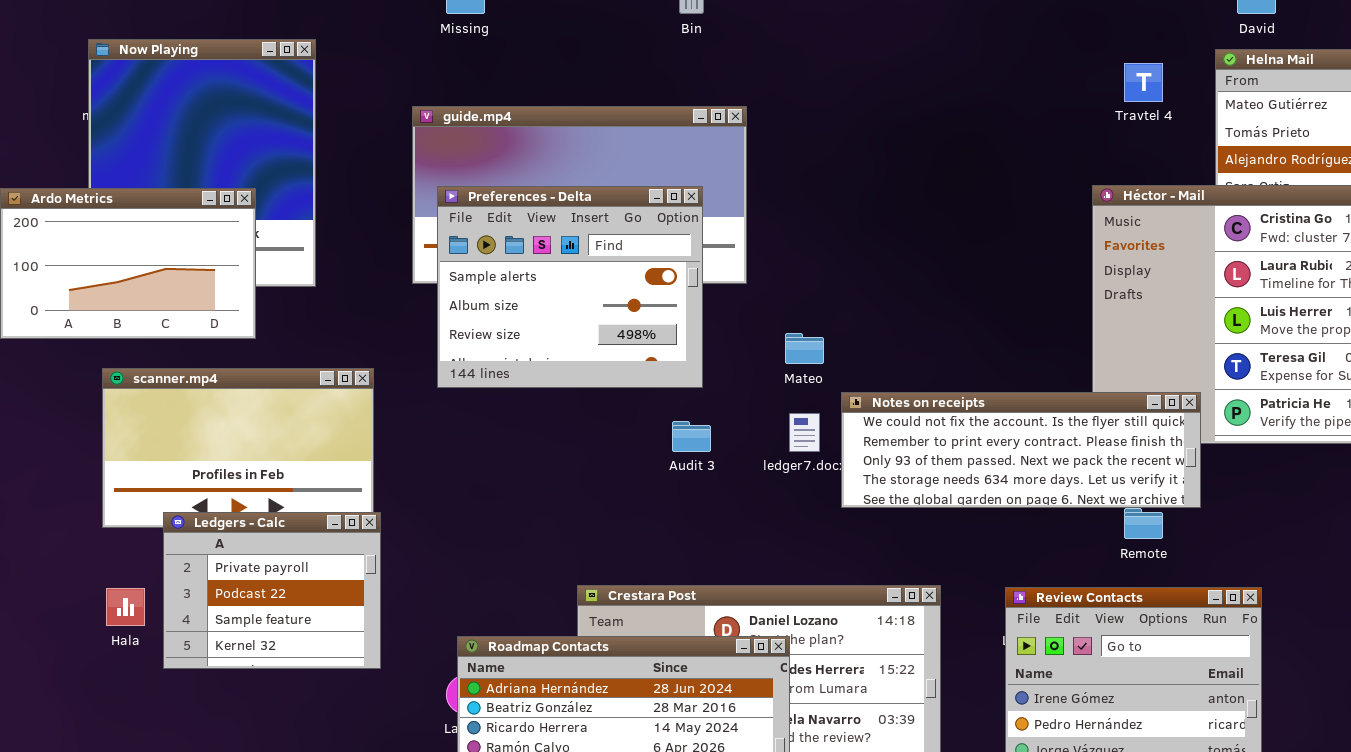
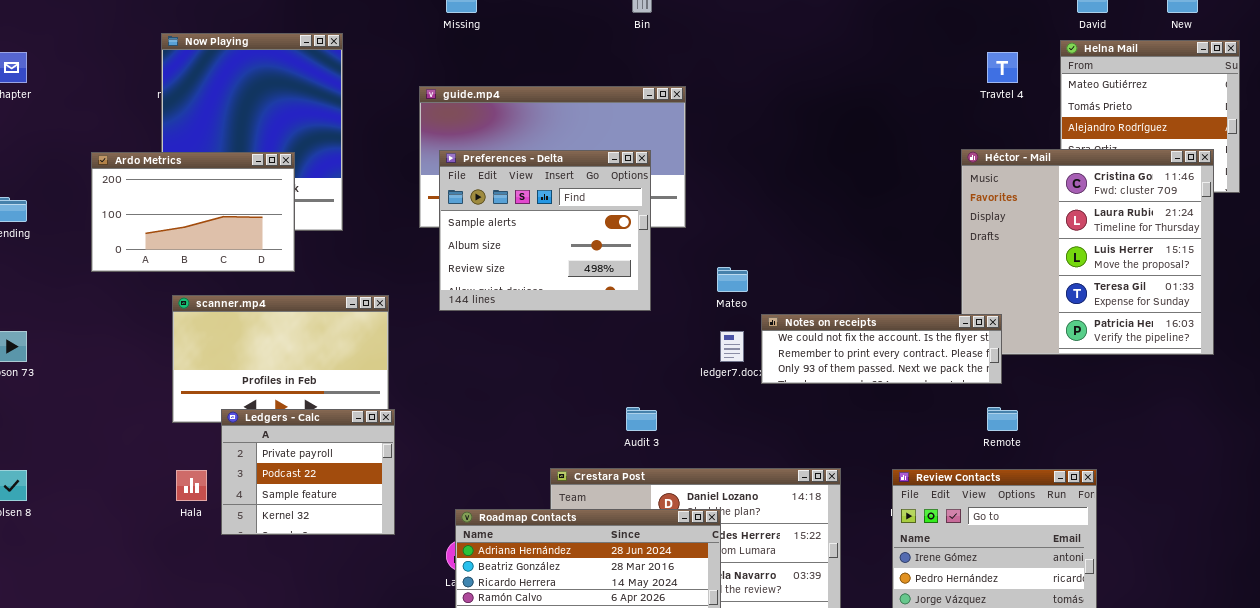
Notes on receipts: [841,392,1201,508] -> [761,314,1002,384], resized
Audit 3: [672,421,711,452] -> [626,407,657,431], moved

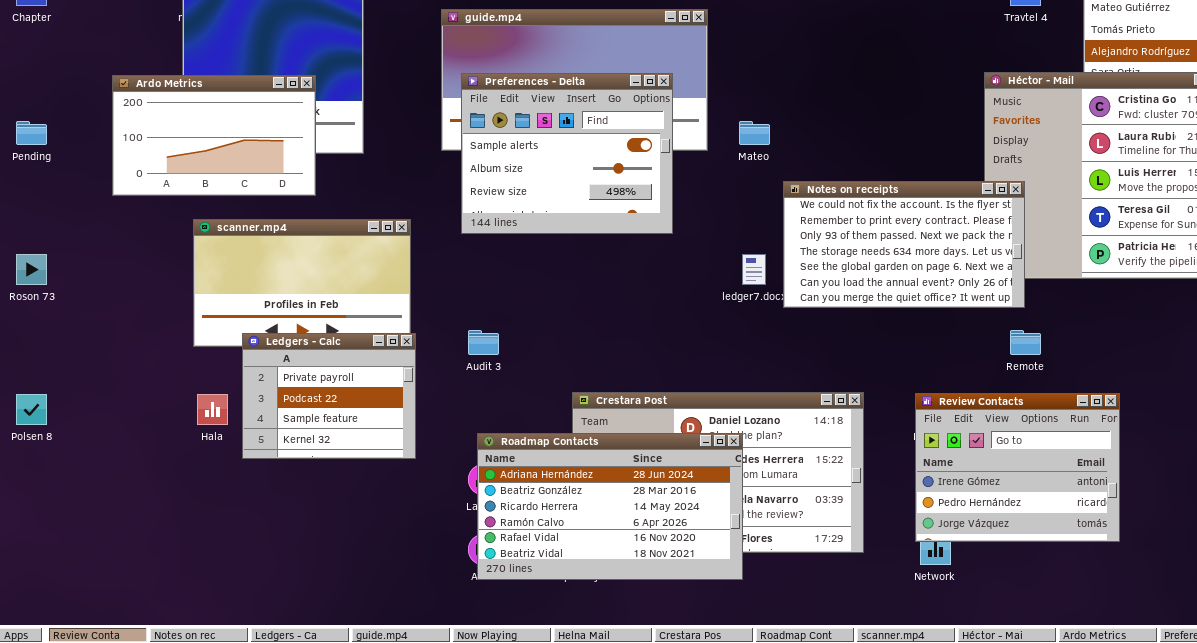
Mateo: [717,267,748,292] -> [739,121,770,145], moved
Notes on receipts: [761,314,1002,384] -> [783,181,1025,308], resized
Audit 3: [626,407,657,431] -> [468,330,499,355], moved

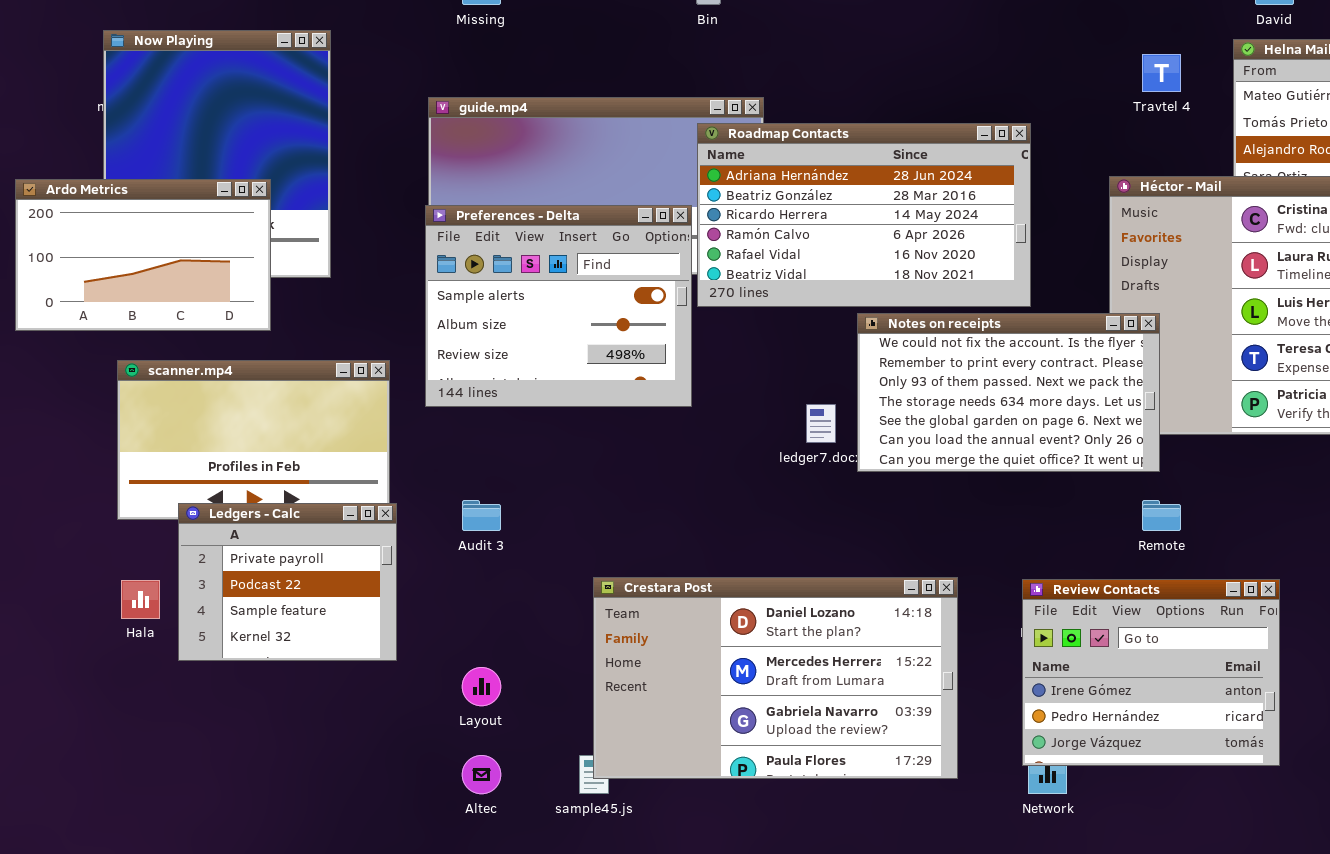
Preferences - Delta: [461,73,673,234] -> [425,205,692,407], moved
Roadmap Contacts: [477,433,743,580] -> [697,123,1031,307], moved

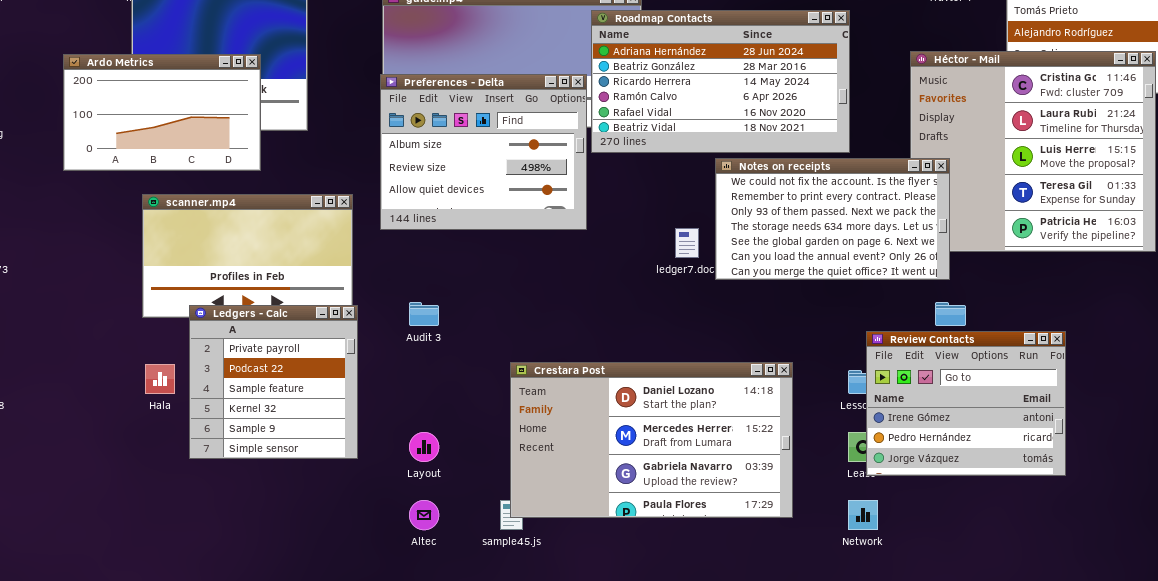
Preferences - Delta: [425,205,692,407] -> [380,74,587,230], scrolled down 1 row
Ledgers - Calc: [178,503,397,661] -> [189,305,358,459], resized
Review Contacts: [1022,579,1280,766] -> [866,331,1066,476], moved

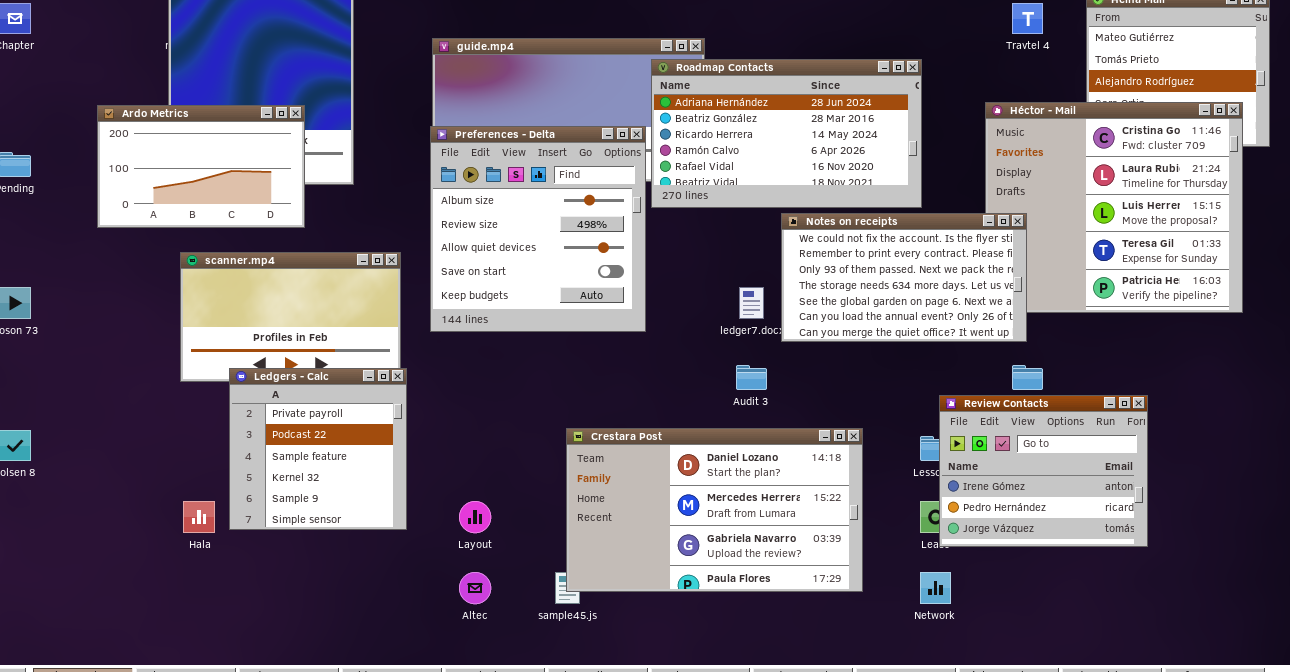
Preferences - Delta: [380,74,587,230] -> [430,126,646,332], resized
Audit 3: [409,302,439,326] -> [736,365,767,390], moved
Hala: [145,364,175,394] -> [183,501,215,533], moved

